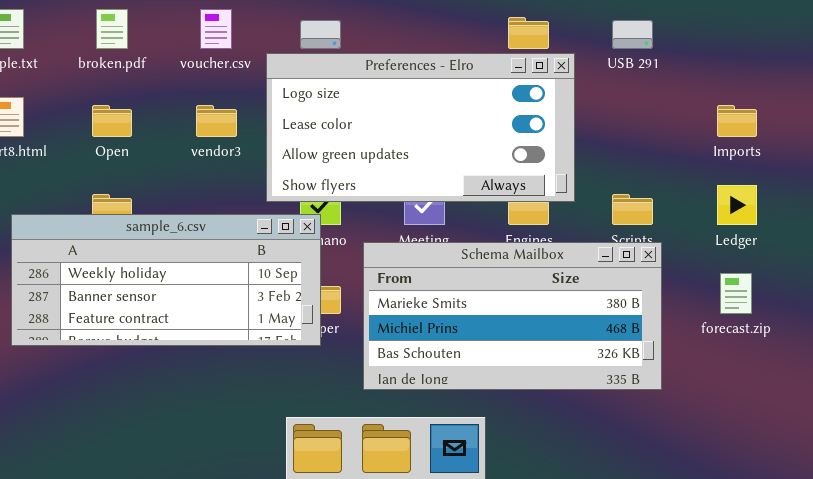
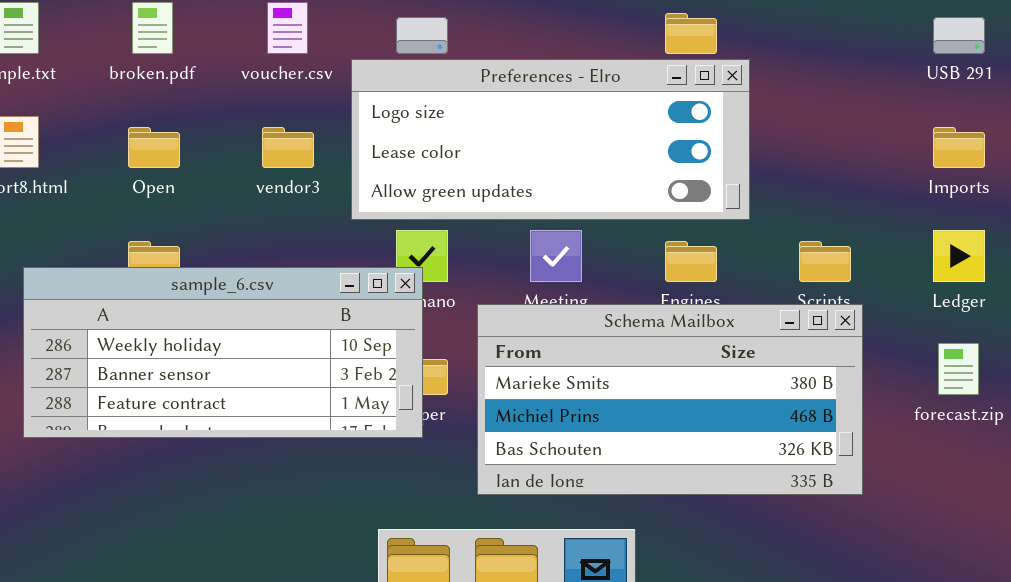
USB 291: [612,20,653,49] -> [933,17,985,54], moved
Preferences - Elro: [266,53,575,202] -> [351,59,750,220], resized

